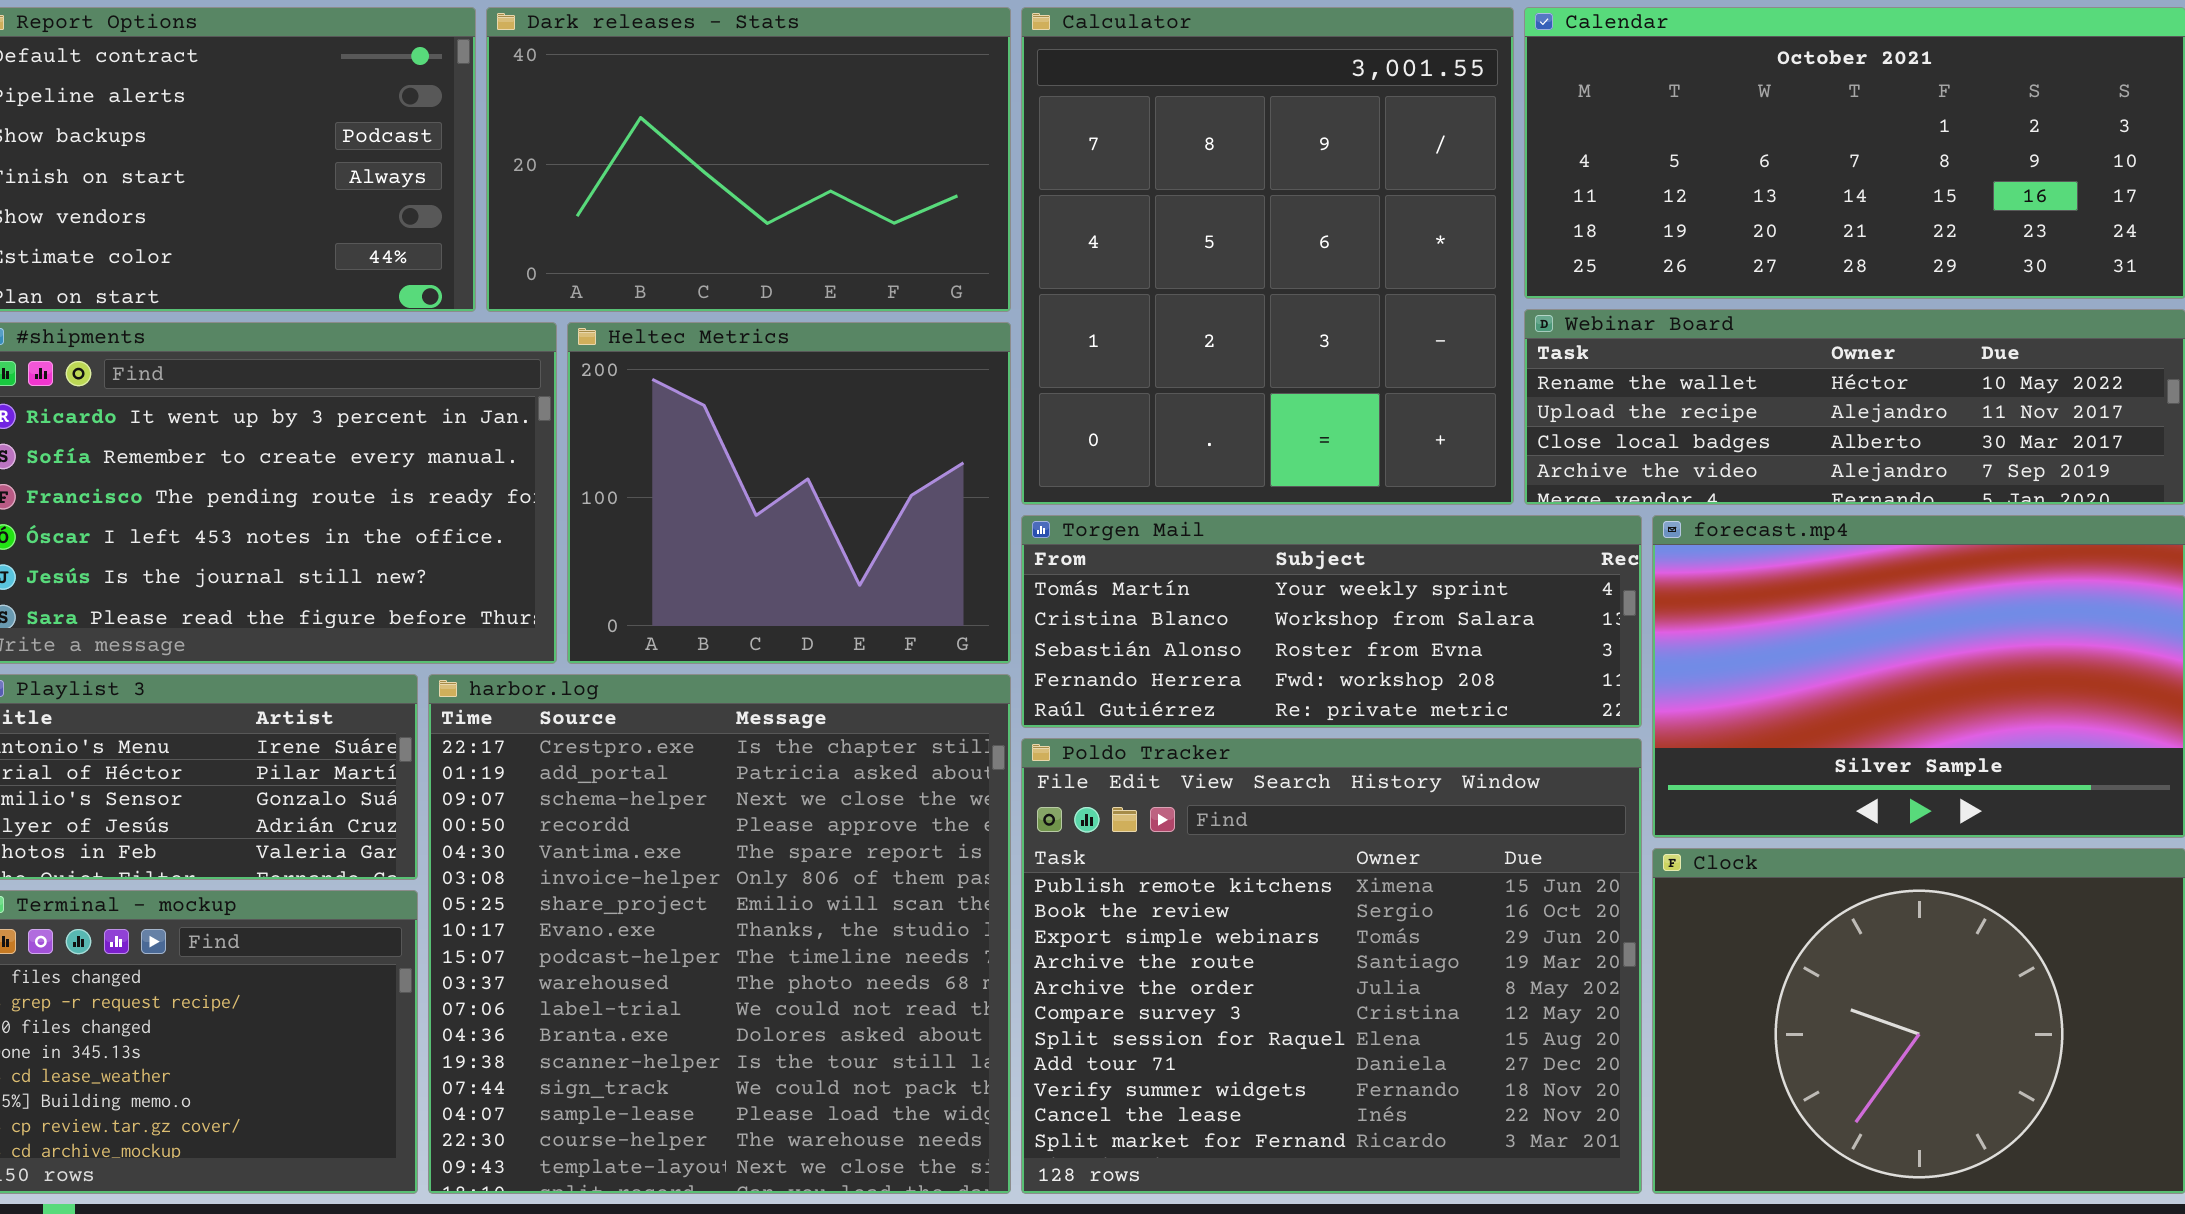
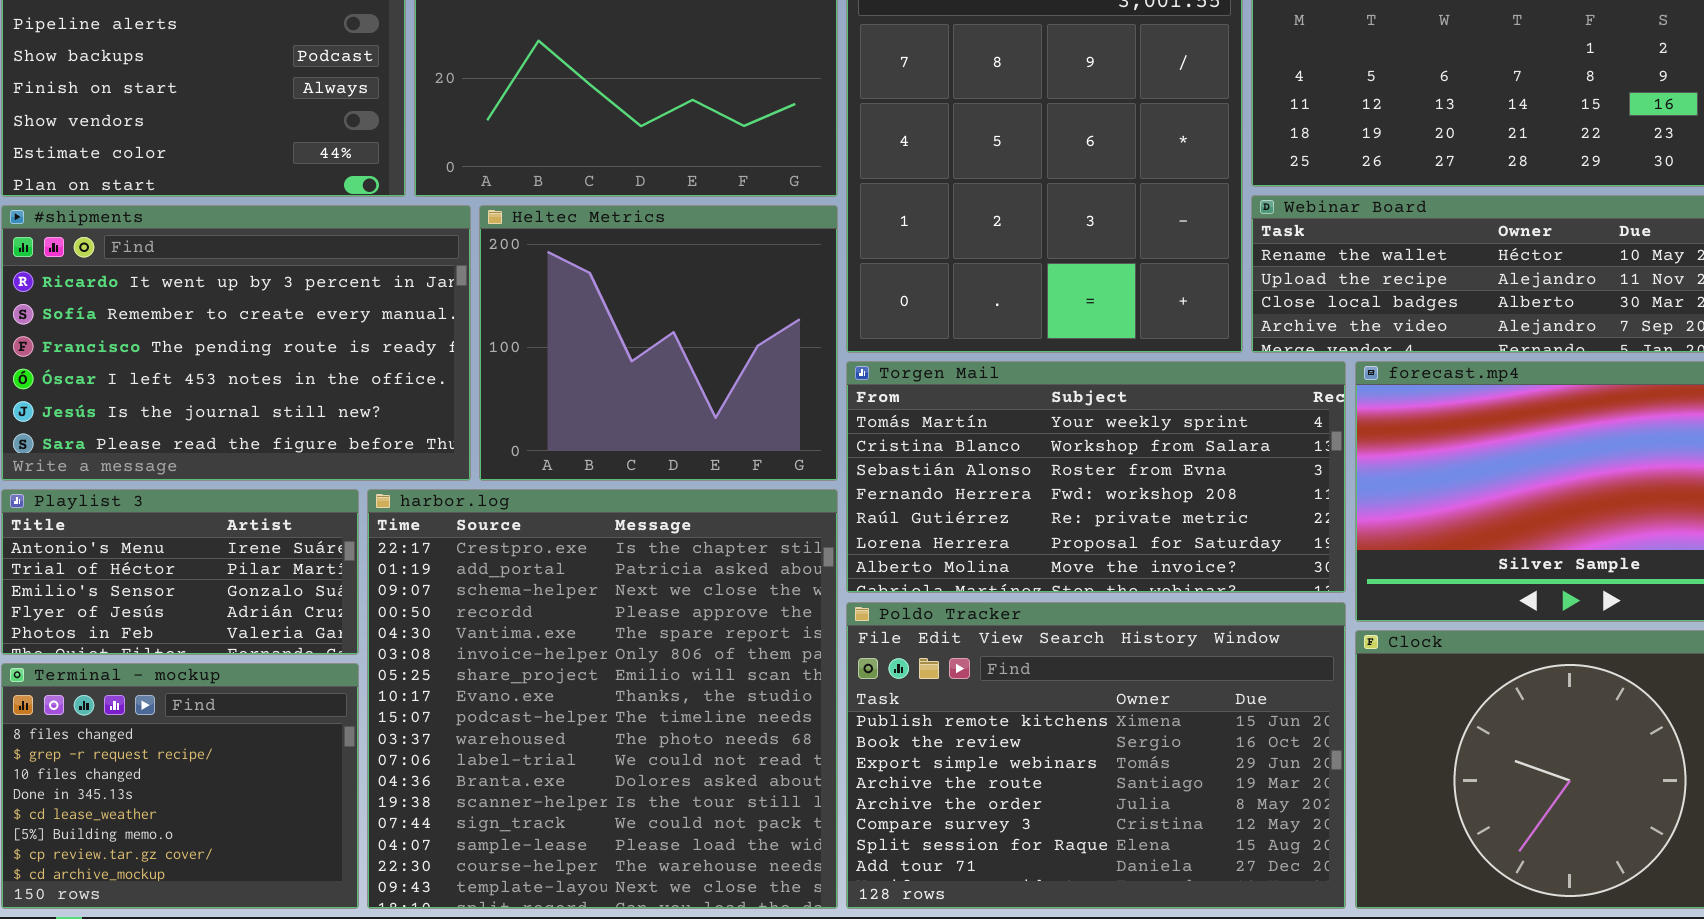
Torgen Mail: [1021,515,1642,728] -> [846,361,1346,593], resized
Poldo Tracker: [1021,738,1642,1194] -> [846,602,1346,909], resized

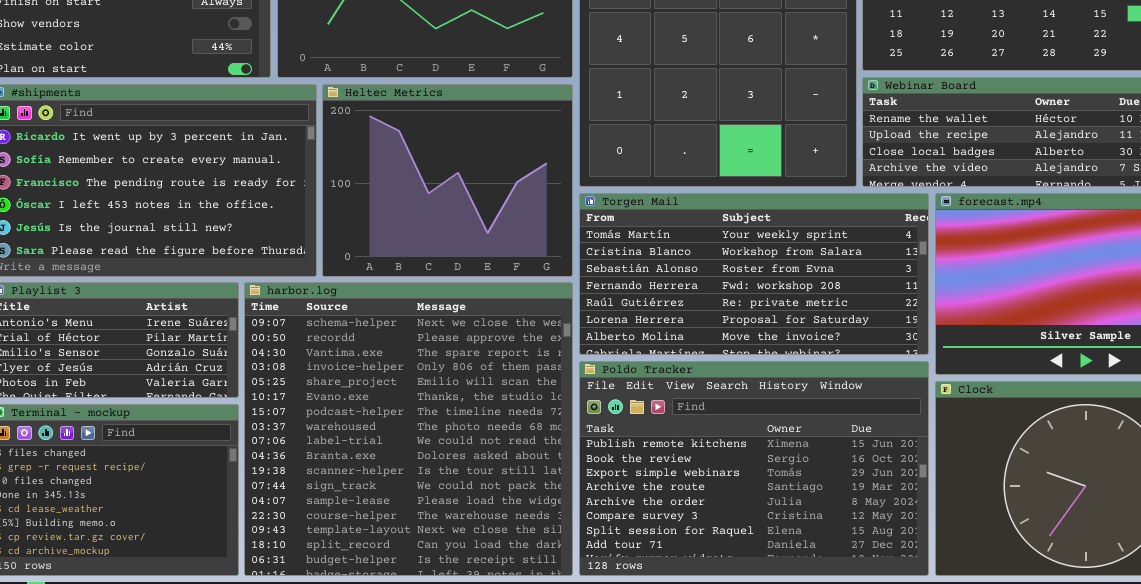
harbor.log: [367,489,838,909] -> [244,282,573,576], scrolled down 2 rows

